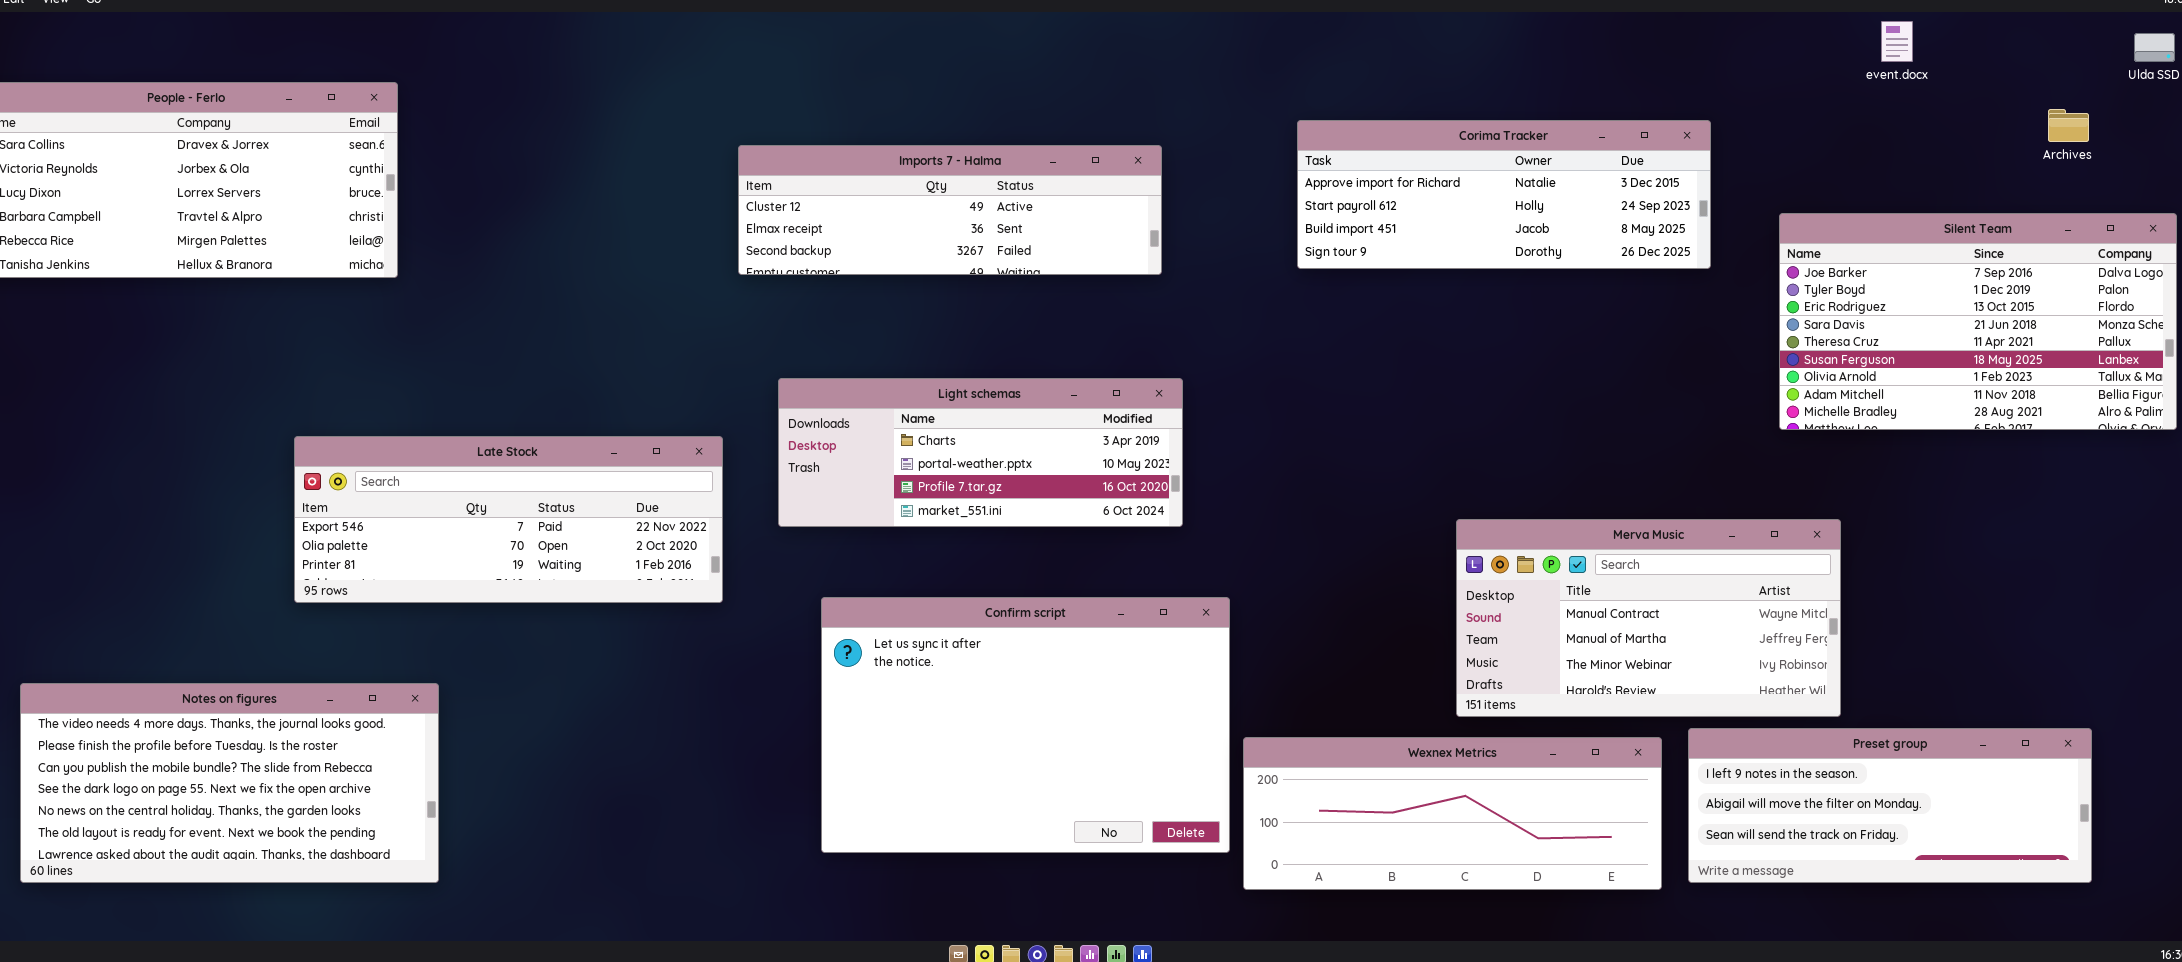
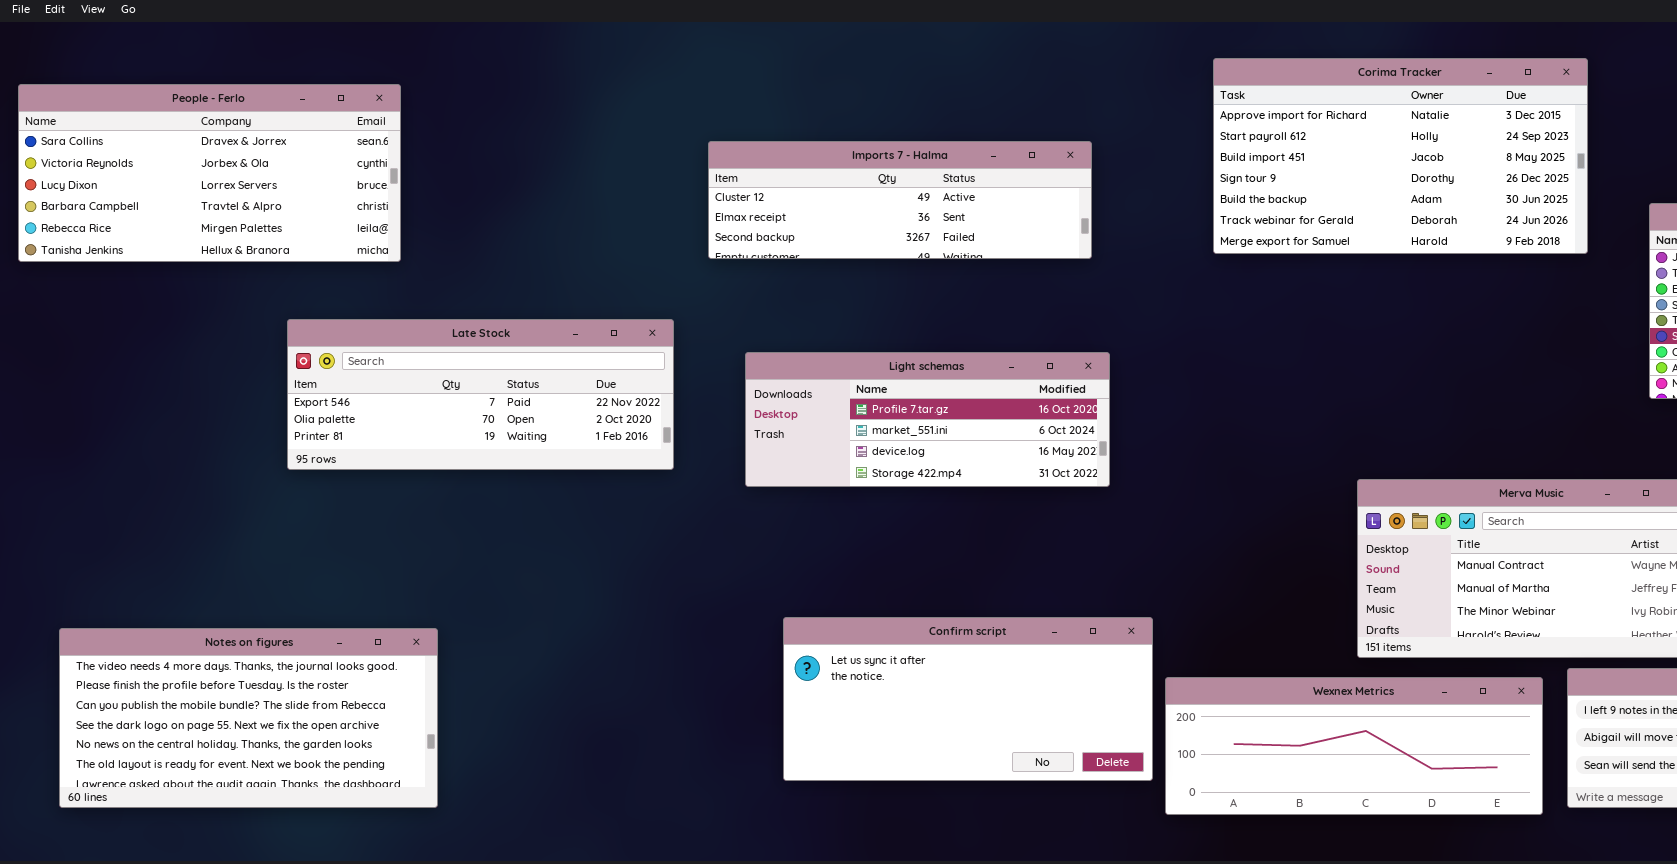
Corima Tracker: [1297,120,1711,269] -> [1213,58,1588,254], resized
Light schemas: [778,378,1183,527] -> [745,352,1110,487], scrolled down 2 rows
Late Stock: [294,436,723,603] -> [287,319,674,470], moved
Confirm script: [821,597,1230,853] -> [783,617,1153,781], resized

